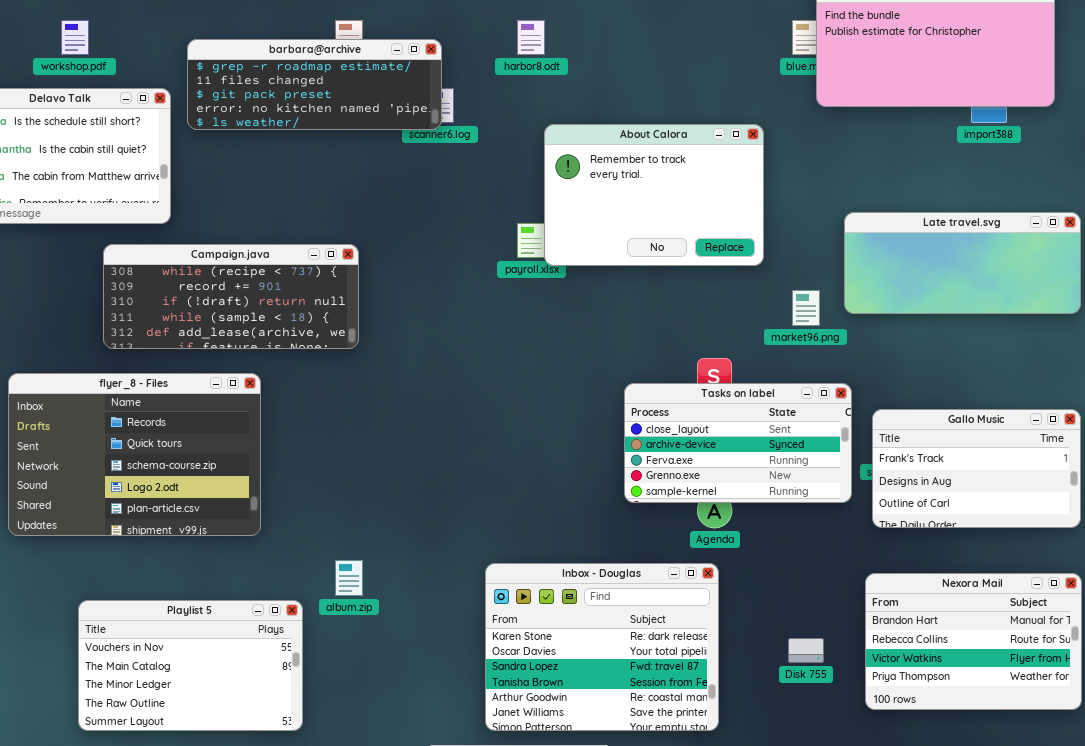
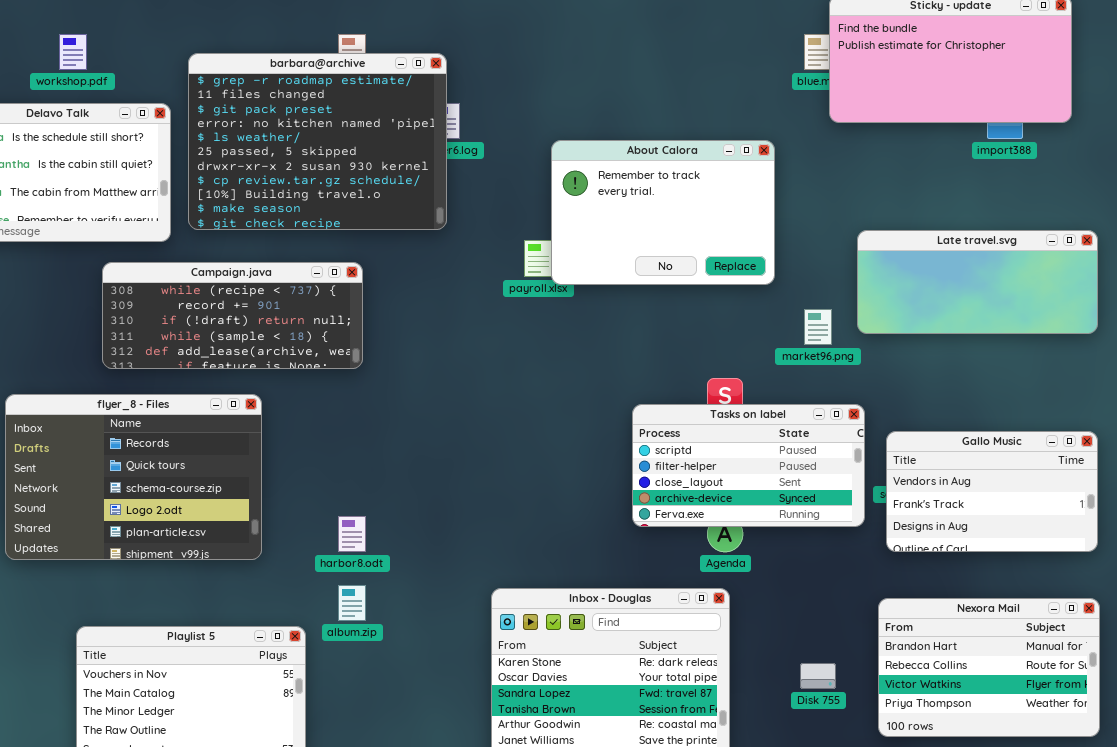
harbor8.odt: [517,20,545,55] -> [338,516,366,552], moved
barbara@archive: [187,39,442,130] -> [188,53,447,230], resized
Tasks on label: [624,383,852,503] -> [632,404,865,527], scrolled up 2 rows
Gallo Music: [872,409,1081,528] -> [886,431,1098,552], scrolled up 1 row

